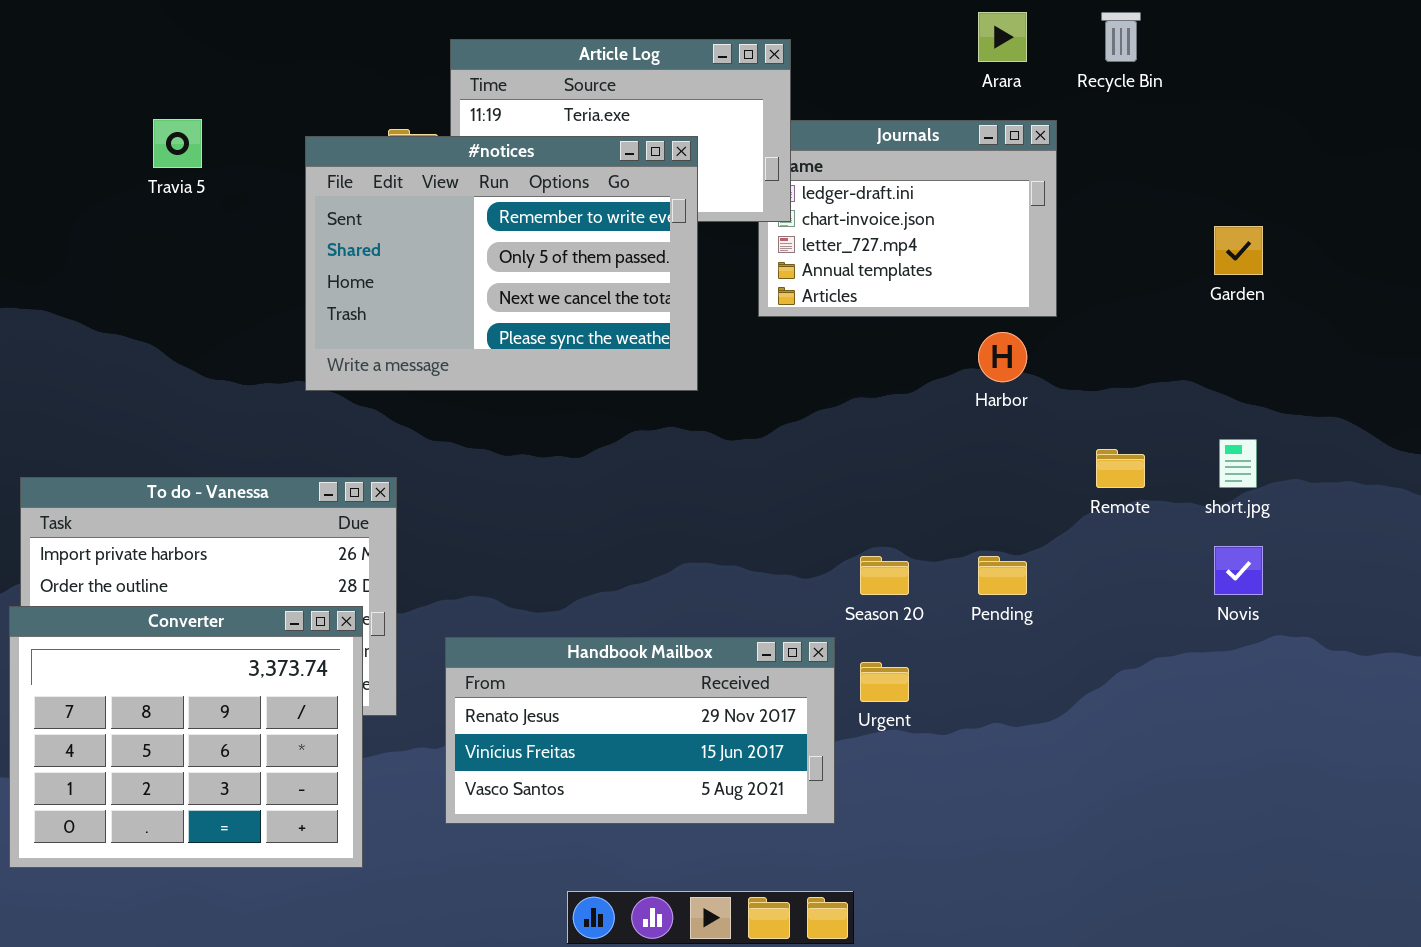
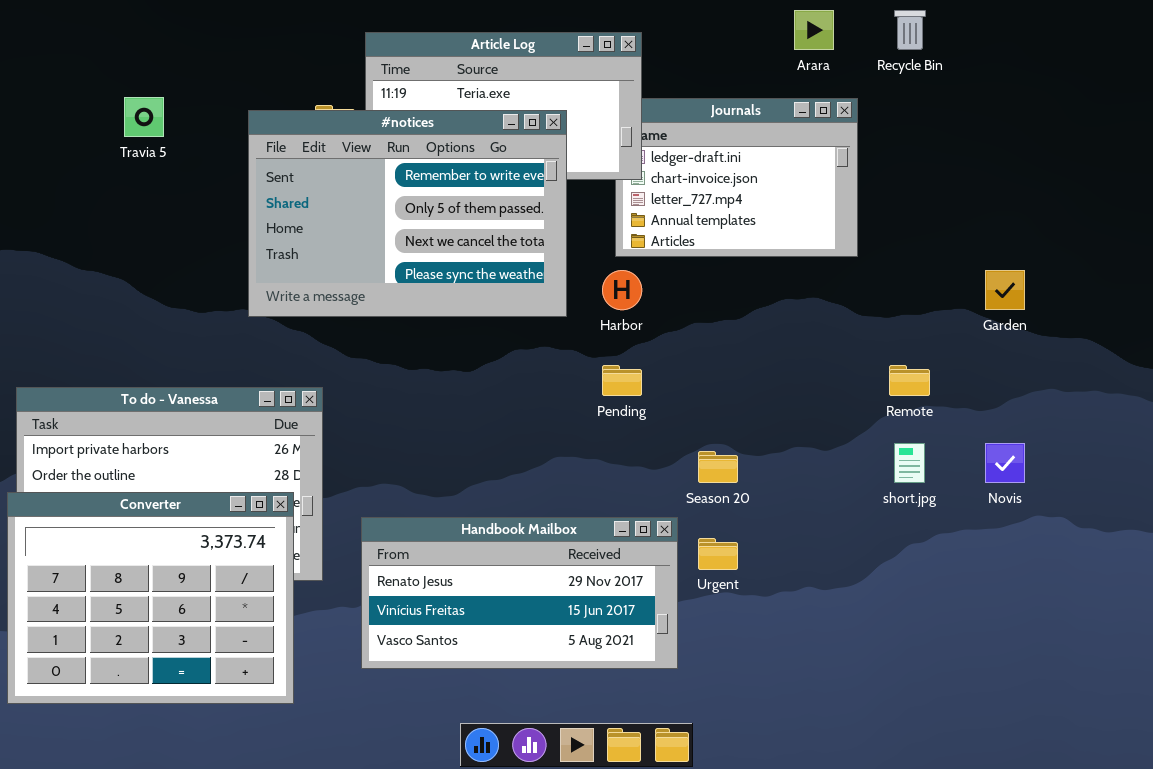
Garden: [1214,226,1263,275] -> [985,270,1025,310], moved
Harbor: [978,332,1027,382] -> [602,270,642,310], moved
short.jpg: [1219,439,1257,488] -> [894,443,925,483], moved
Pending: [978,556,1027,595] -> [602,365,642,396], moved

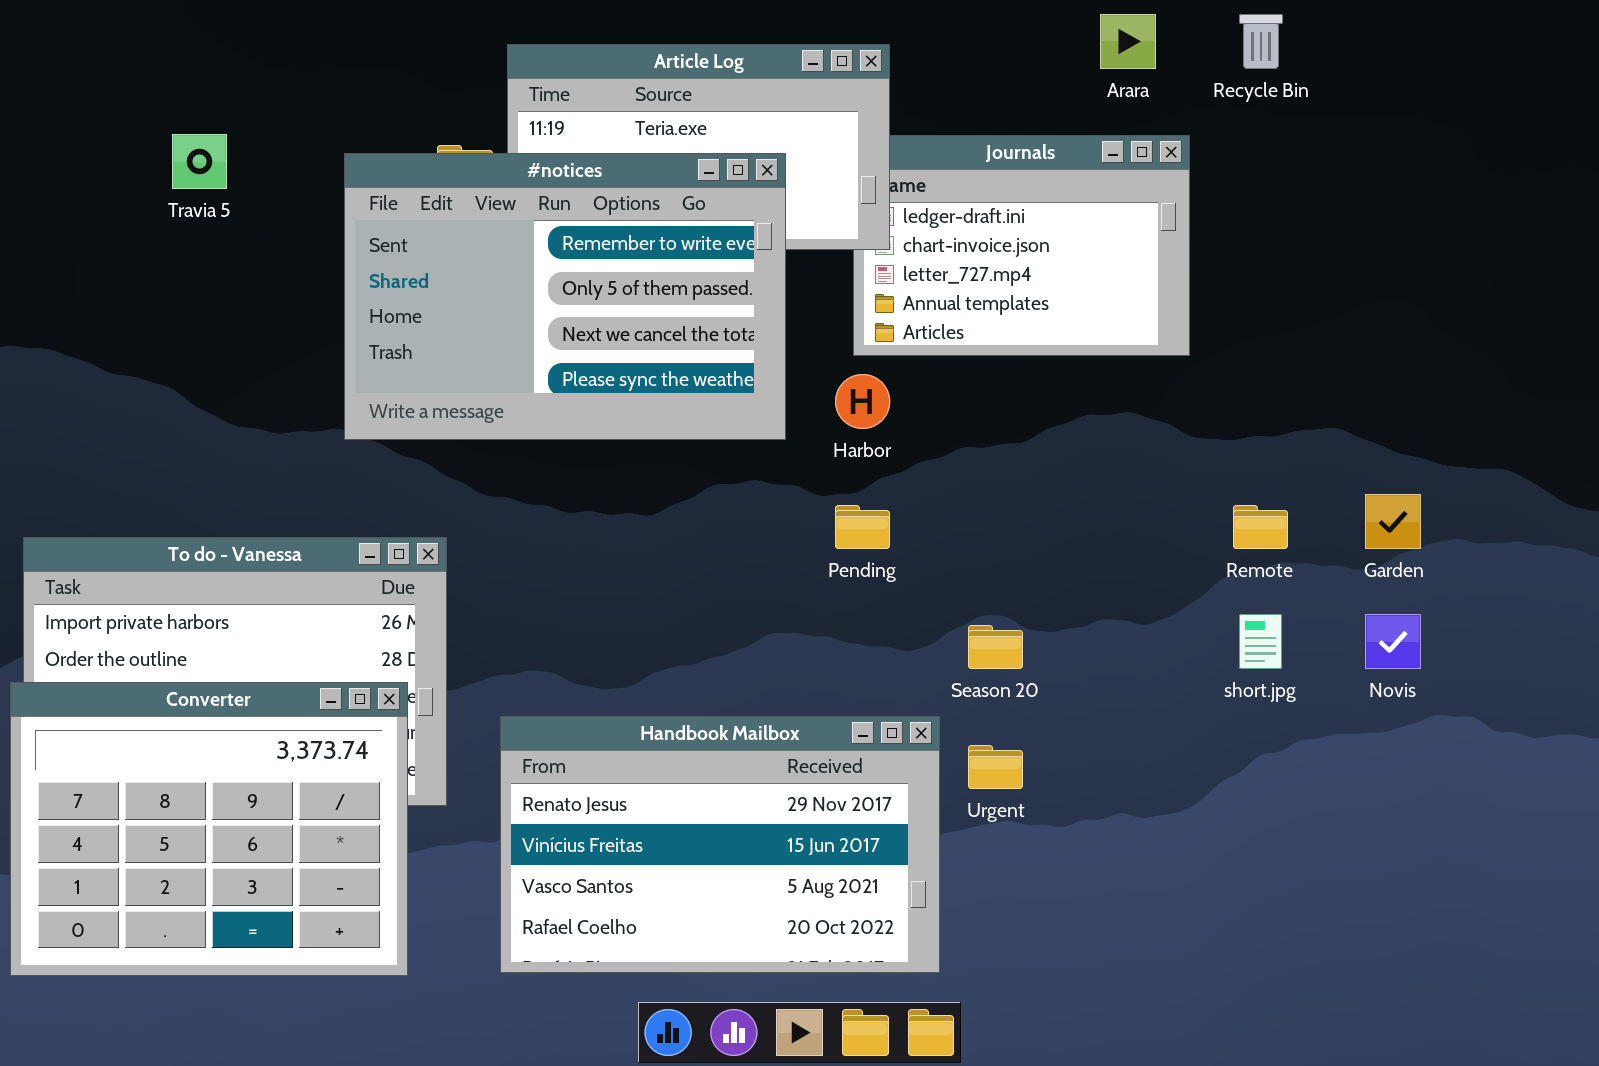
Garden: [985,270,1025,310] -> [1365,494,1421,549], moved
Handbook Mailbox: [361,517,678,669] -> [500,716,940,973], resized

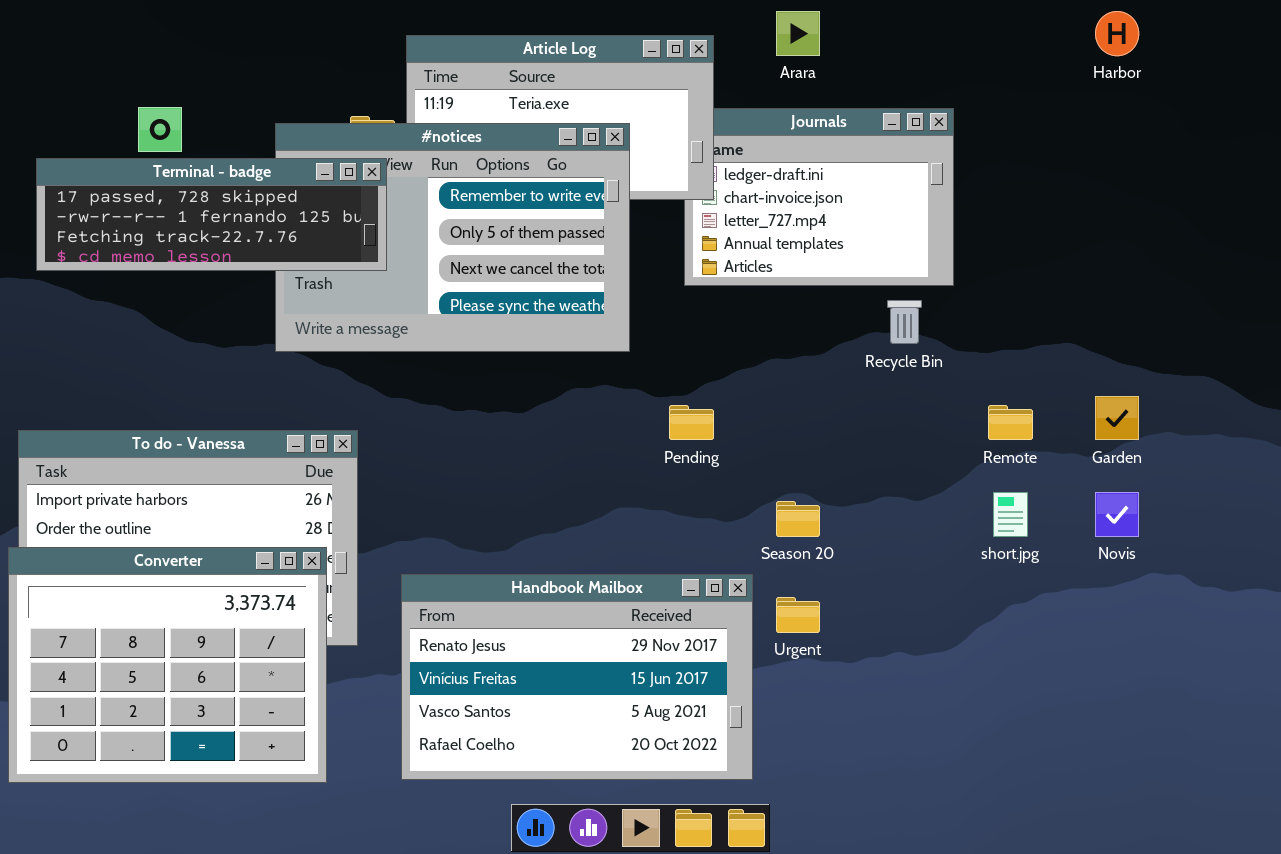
Arara: [1100,14,1156,69] -> [776,11,820,56], moved
Recycle Bin: [1239,14,1283,69] -> [887,300,922,344], moved
Terminal - badge: none -> [36,158,387,271], opened
Harbor: [835,374,890,429] -> [1095,11,1139,56], moved

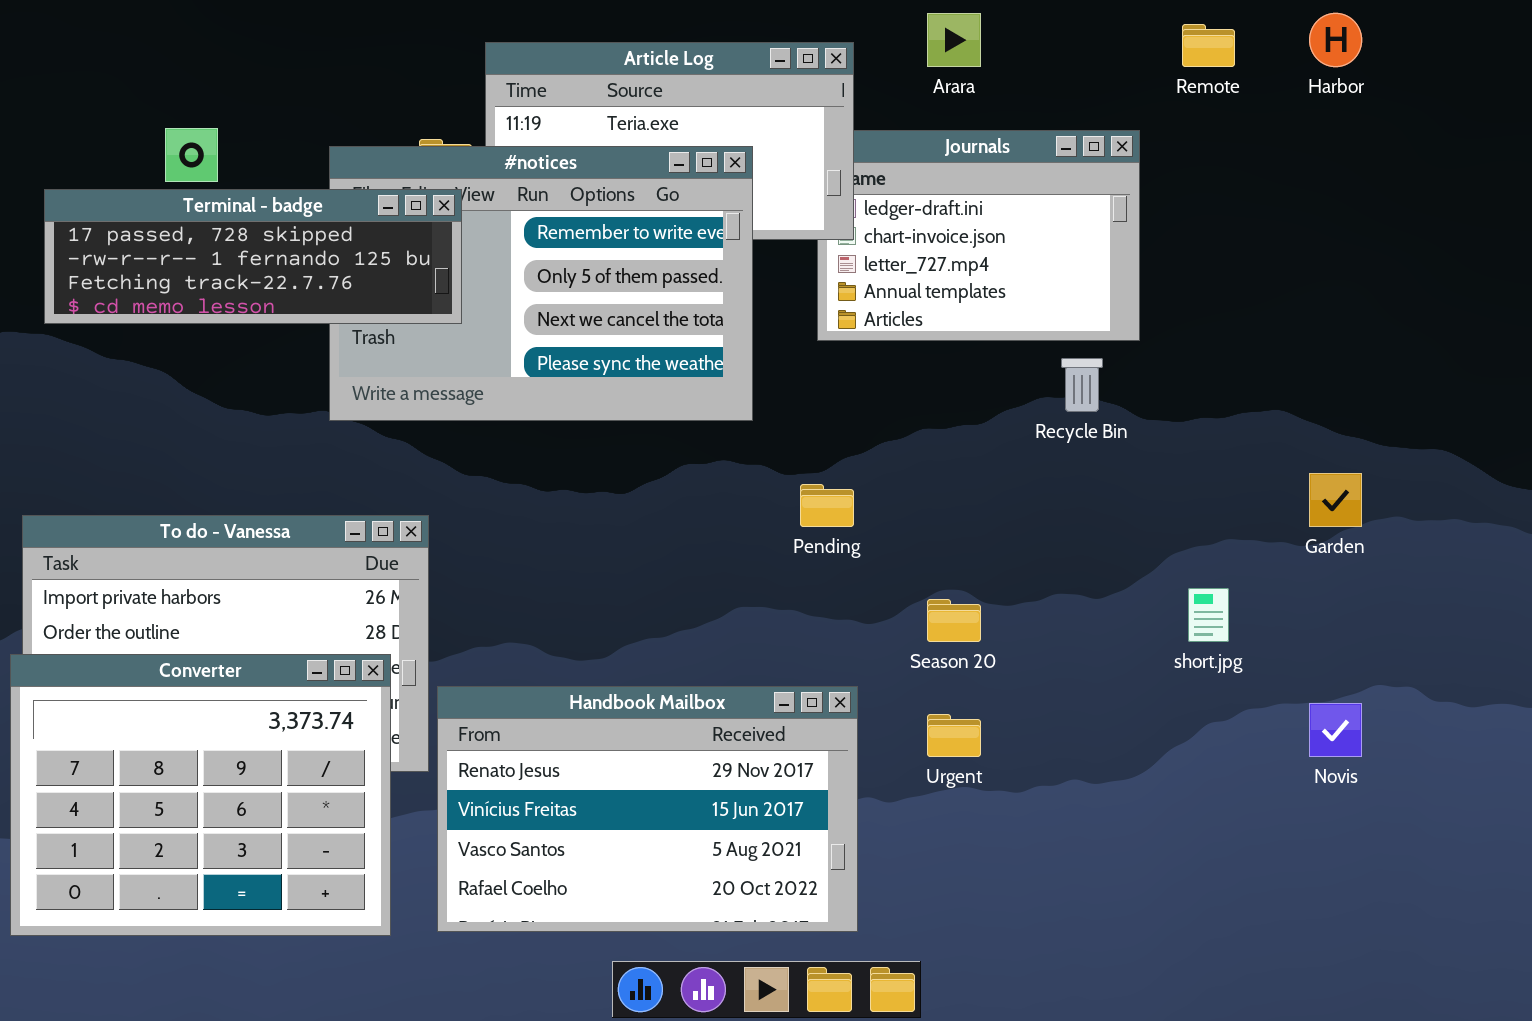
Remote: [988,405,1033,440] -> [1182,24,1235,67], moved
Novis: [1095,492,1139,537] -> [1309,703,1362,757], moved
Handbook Mailbox: [401,574,753,780] -> [437,686,858,932], moved

